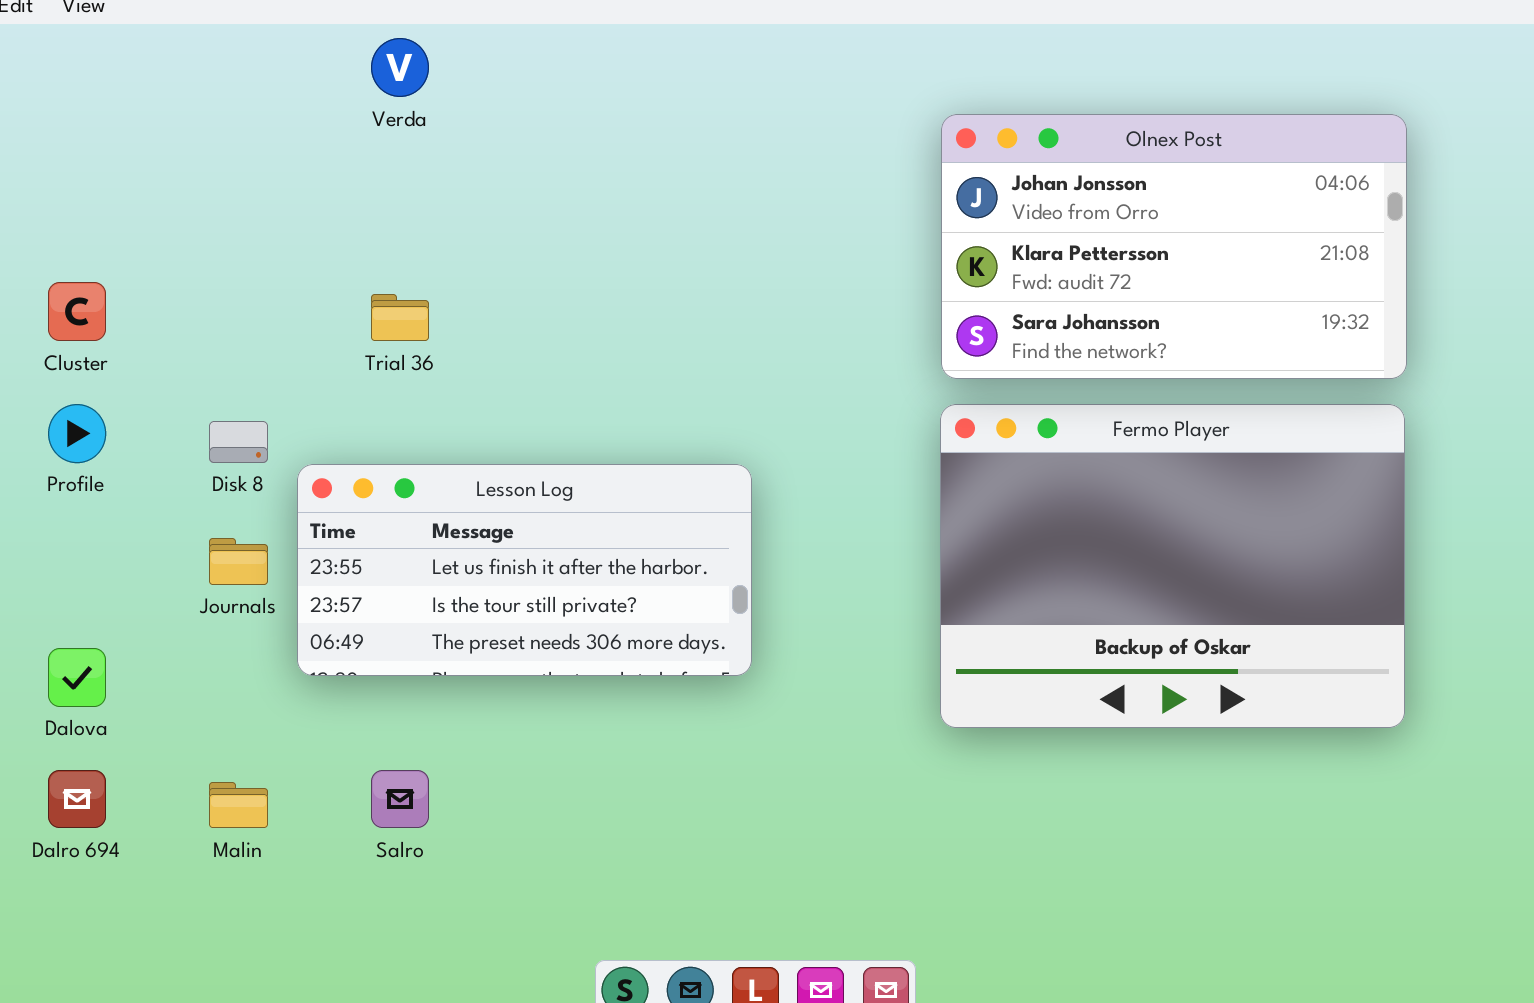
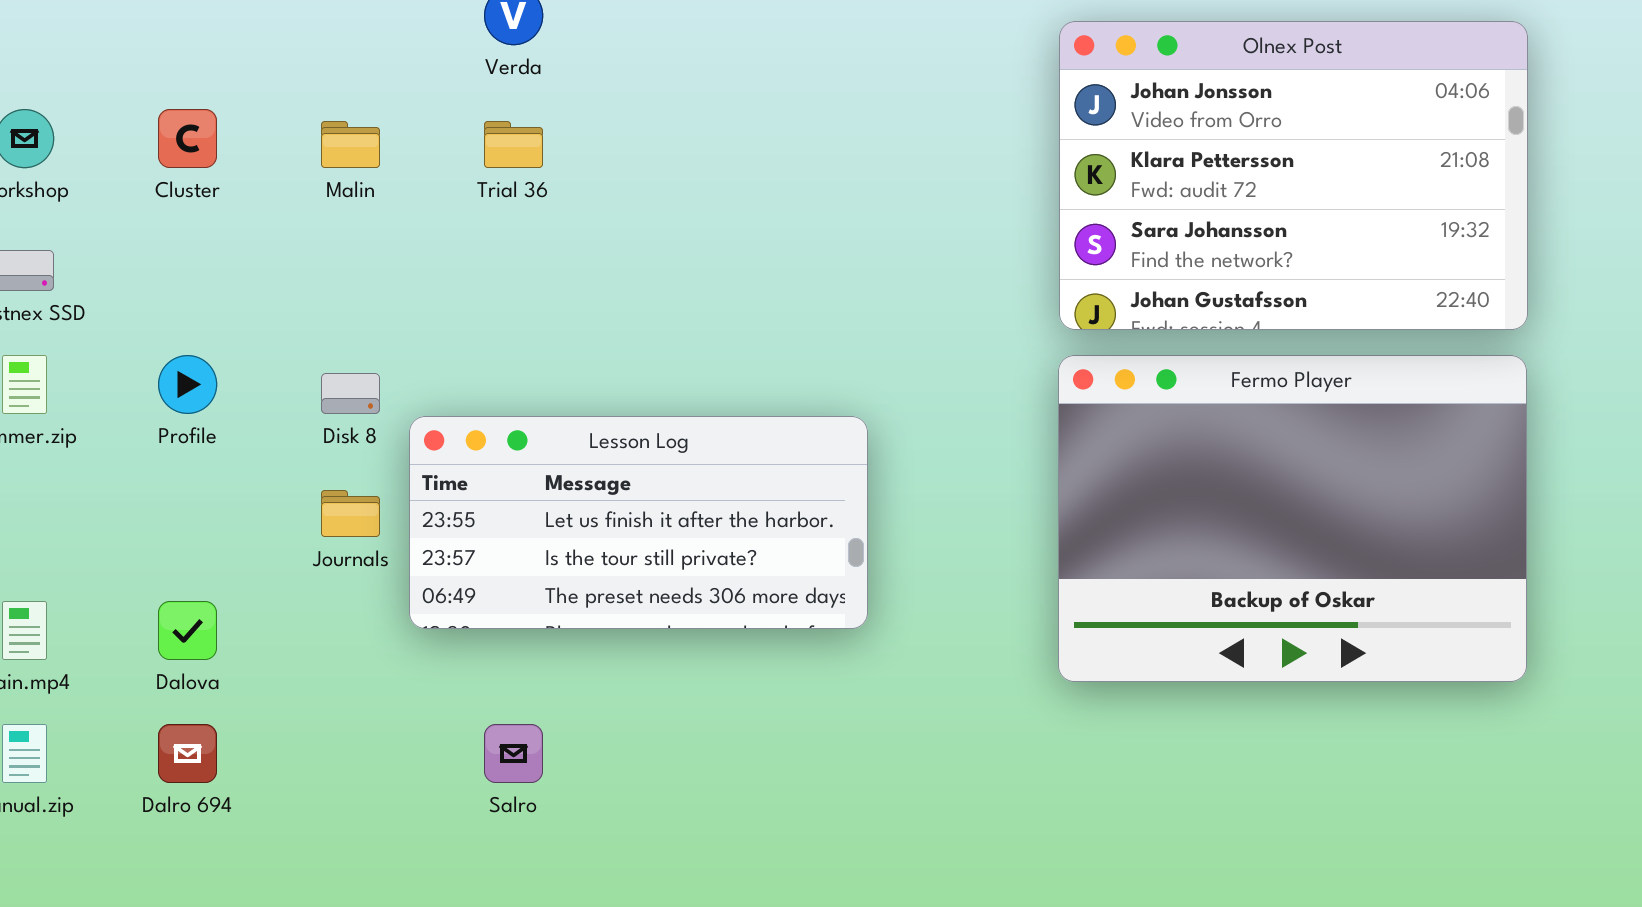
Olnex Post: [941,114,1407,379] -> [1059,21,1528,330], resized
Cluster: [48,282,106,341] -> [158,109,217,168], moved
Trial 36: [371,294,429,341] -> [484,121,543,168], moved
Malin: [209,782,268,828] -> [321,121,380,168], moved

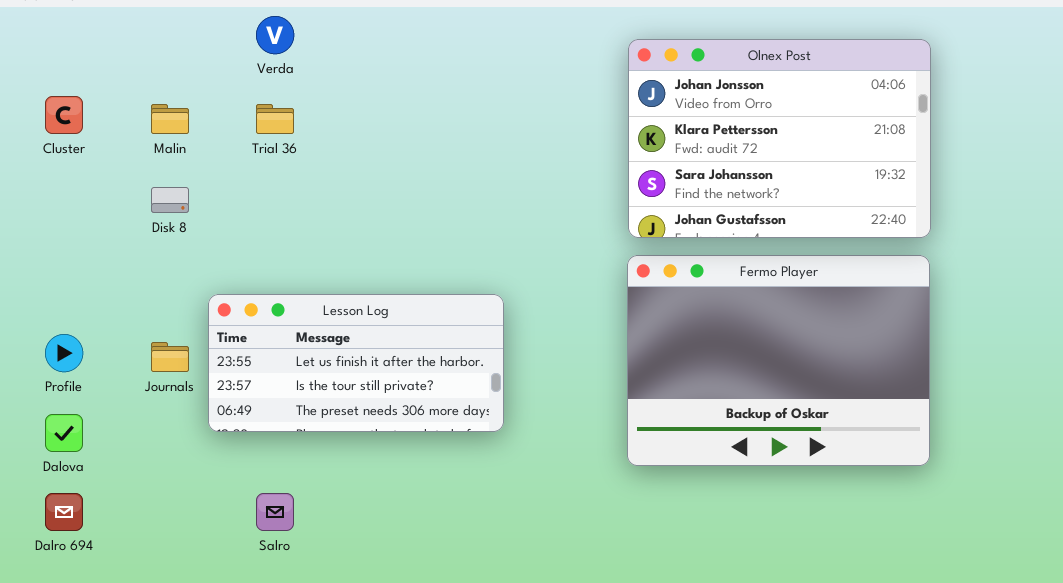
Profile: [158,355,217,414] -> [45,334,83,372], moved
Disk 8: [321,373,380,414] -> [151,187,189,213], moved

